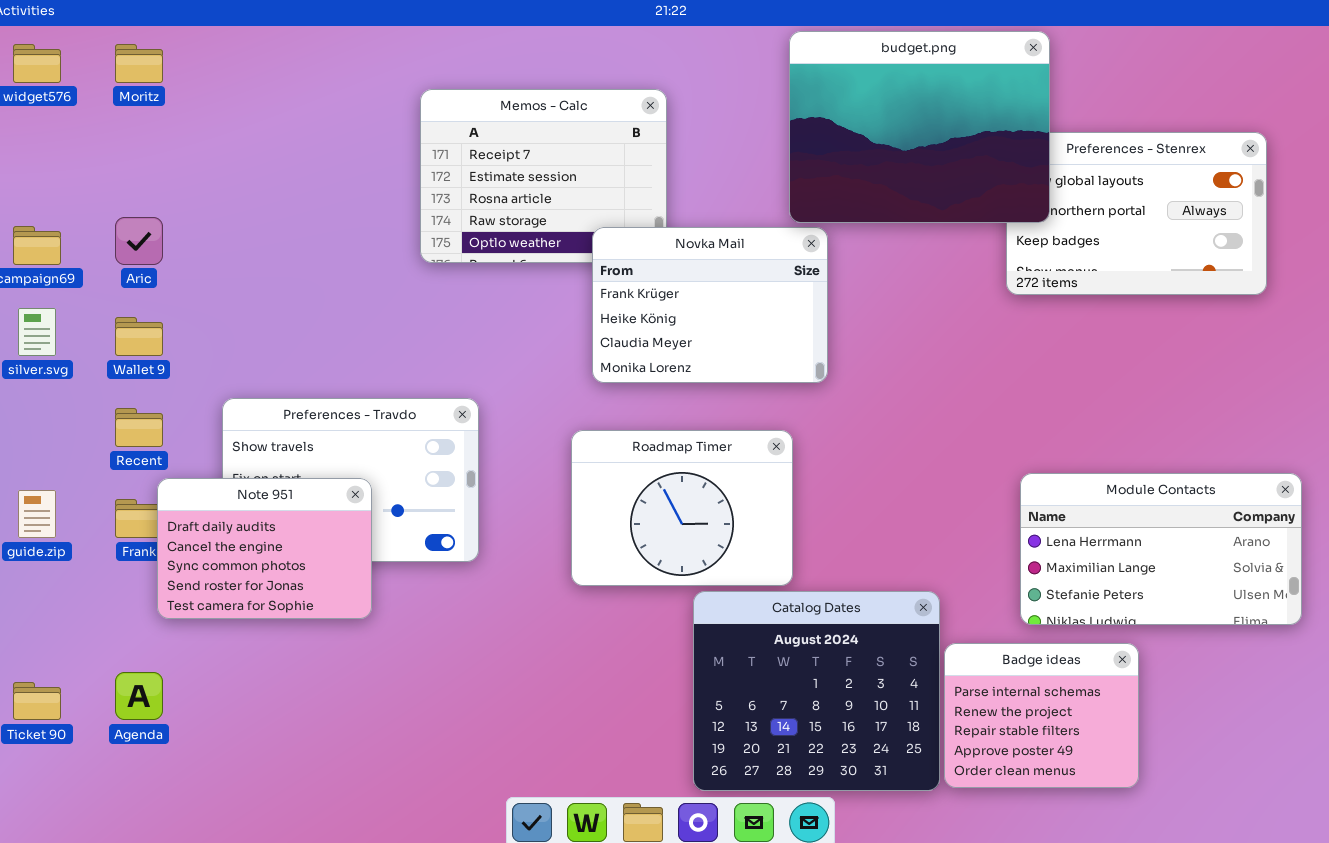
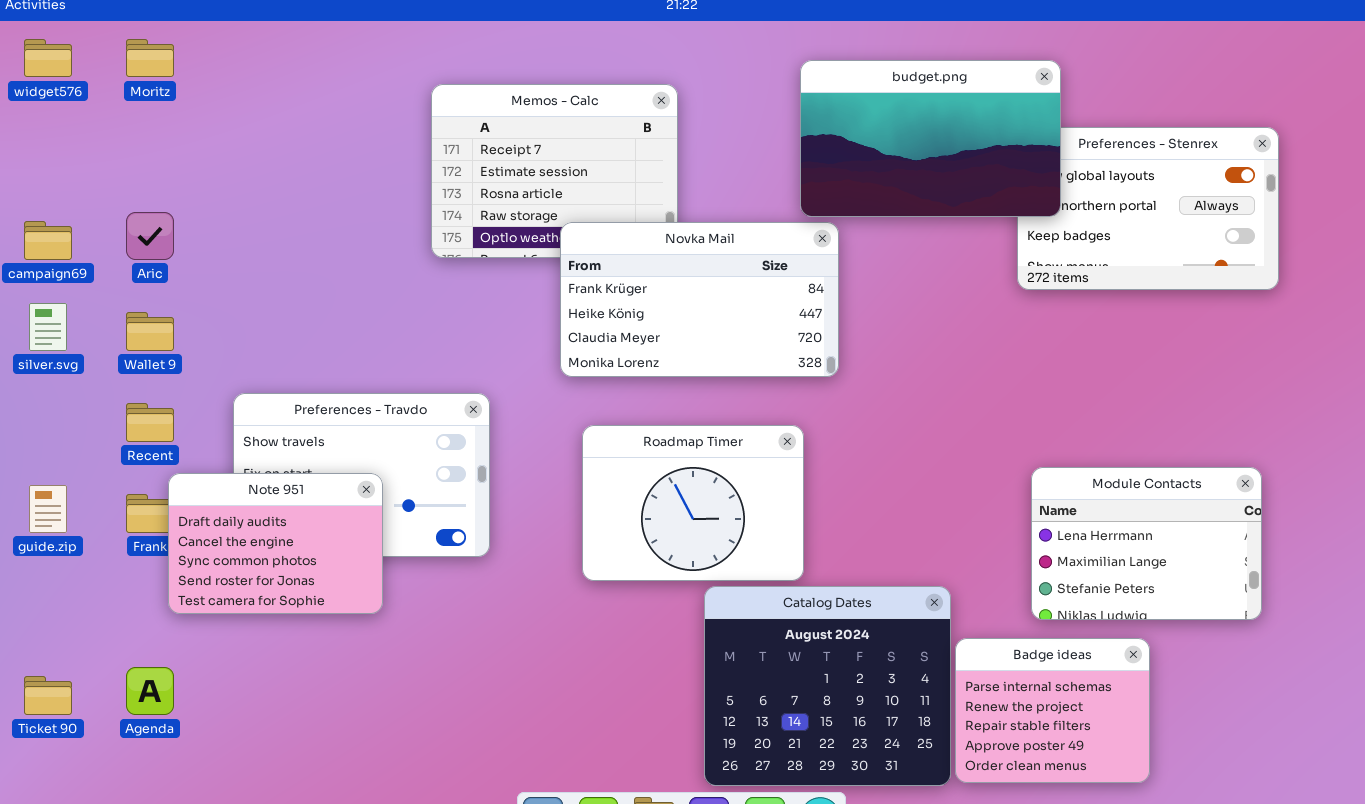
budget.png: [789,31,1050,223] -> [800,60,1061,217], resized
Novka Mail: [592,227,828,383] -> [560,222,839,377], resized
Module Contacts: [1020,473,1302,625] -> [1031,467,1262,620], resized

